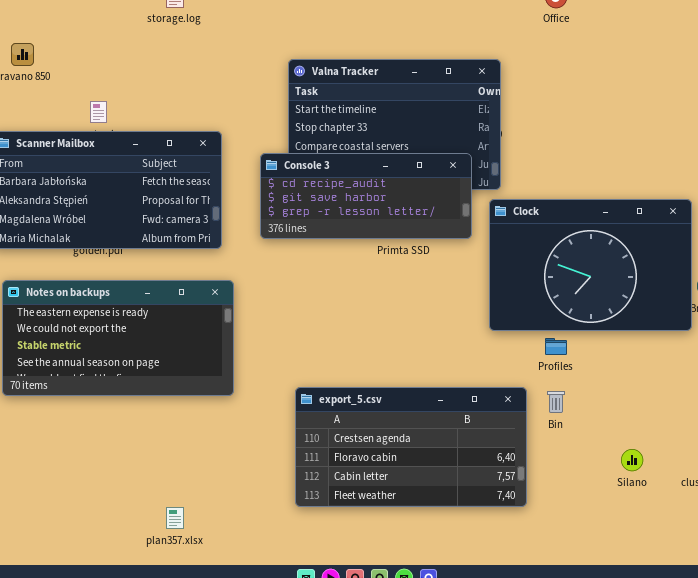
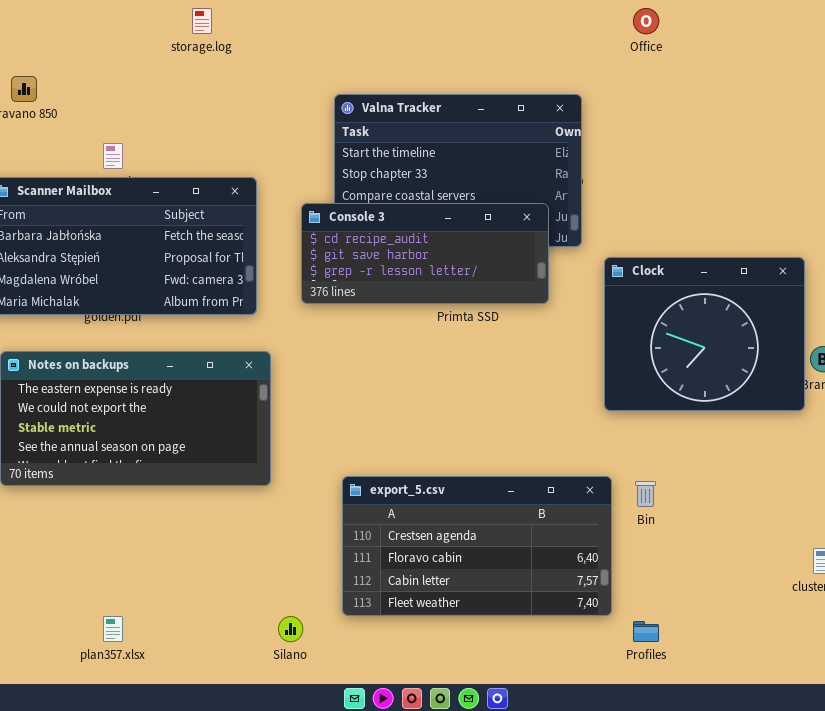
Clock: [489,199,692,331] -> [604,257,805,411], resized
Profiles: [545,338,567,355] -> [633,621,659,642], moved
Silano: [621,449,643,471] -> [278,616,303,642], moved
plan357.xlsx: [166,507,184,529] -> [103,616,123,642], moved

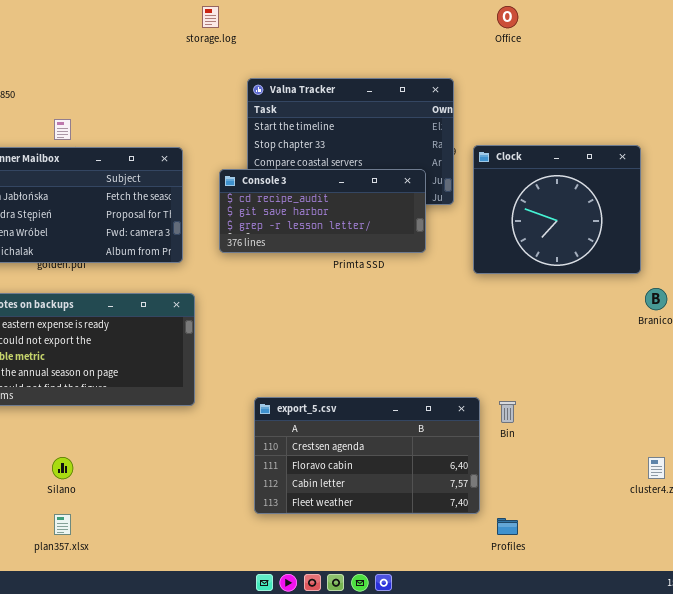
storage.log: [192,8,212,34] -> [202,6,219,28], moved
Clock: [604,257,805,411] -> [473,145,641,274], moved
Silano: [278,616,303,642] -> [52,457,73,479], moved

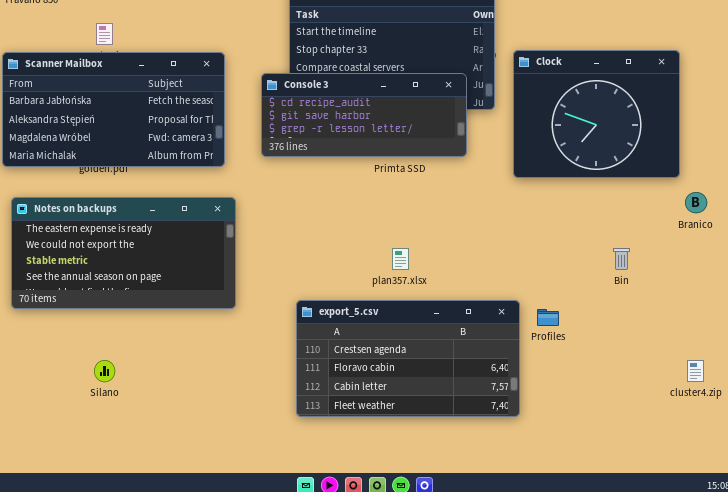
Bin: [499,401,516,423] -> [613,248,630,270], moved
plan357.xlsx: [54,514,71,535] -> [392,248,409,270], moved
Profiles: [497,518,518,535] -> [537,309,559,326], moved

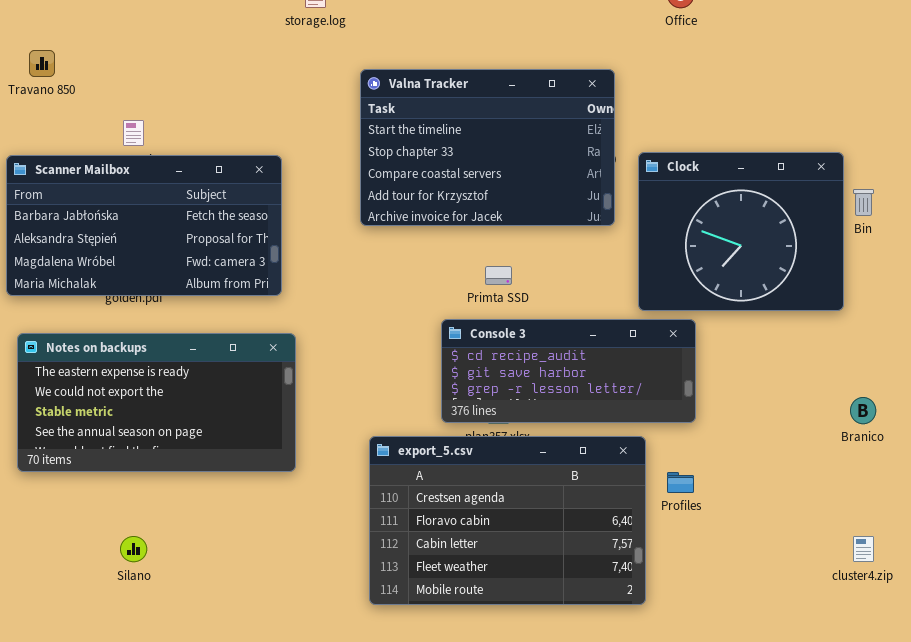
Console 3: [261,73,467,157] -> [441,319,696,423], moved
Branico: [685,192,707,213] -> [850,397,876,424], moved
Bin: [613,248,630,270] -> [853,189,874,216], moved
export_5.csv: [296,300,520,417] -> [369,436,646,605], resized

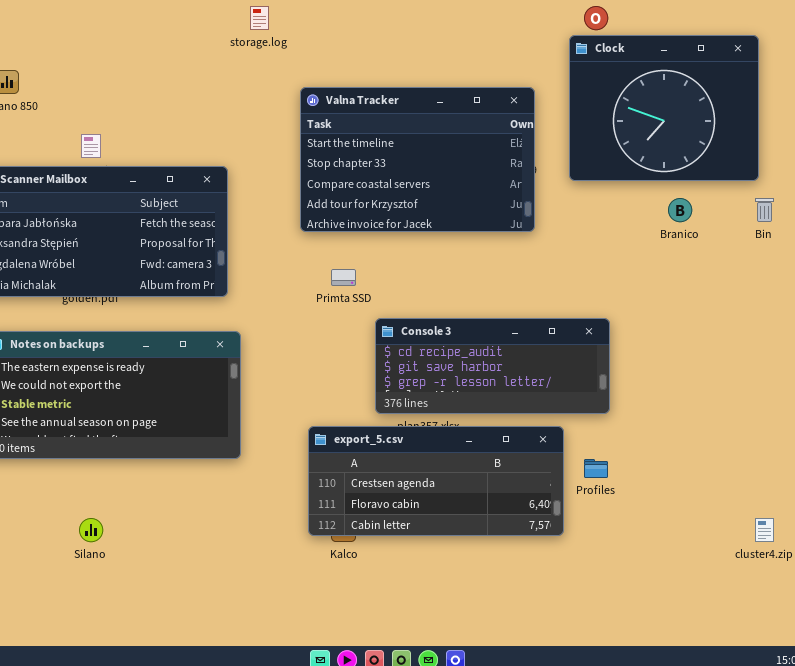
Clock: [638,152,844,311] -> [569,35,759,181], moved
Primta SSD: [485,266,512,285] -> [331,269,356,286], moved
Branico: [850,397,876,424] -> [668,198,692,222], moved
export_5.csv: [369,436,646,605] -> [308,426,564,536], resized

